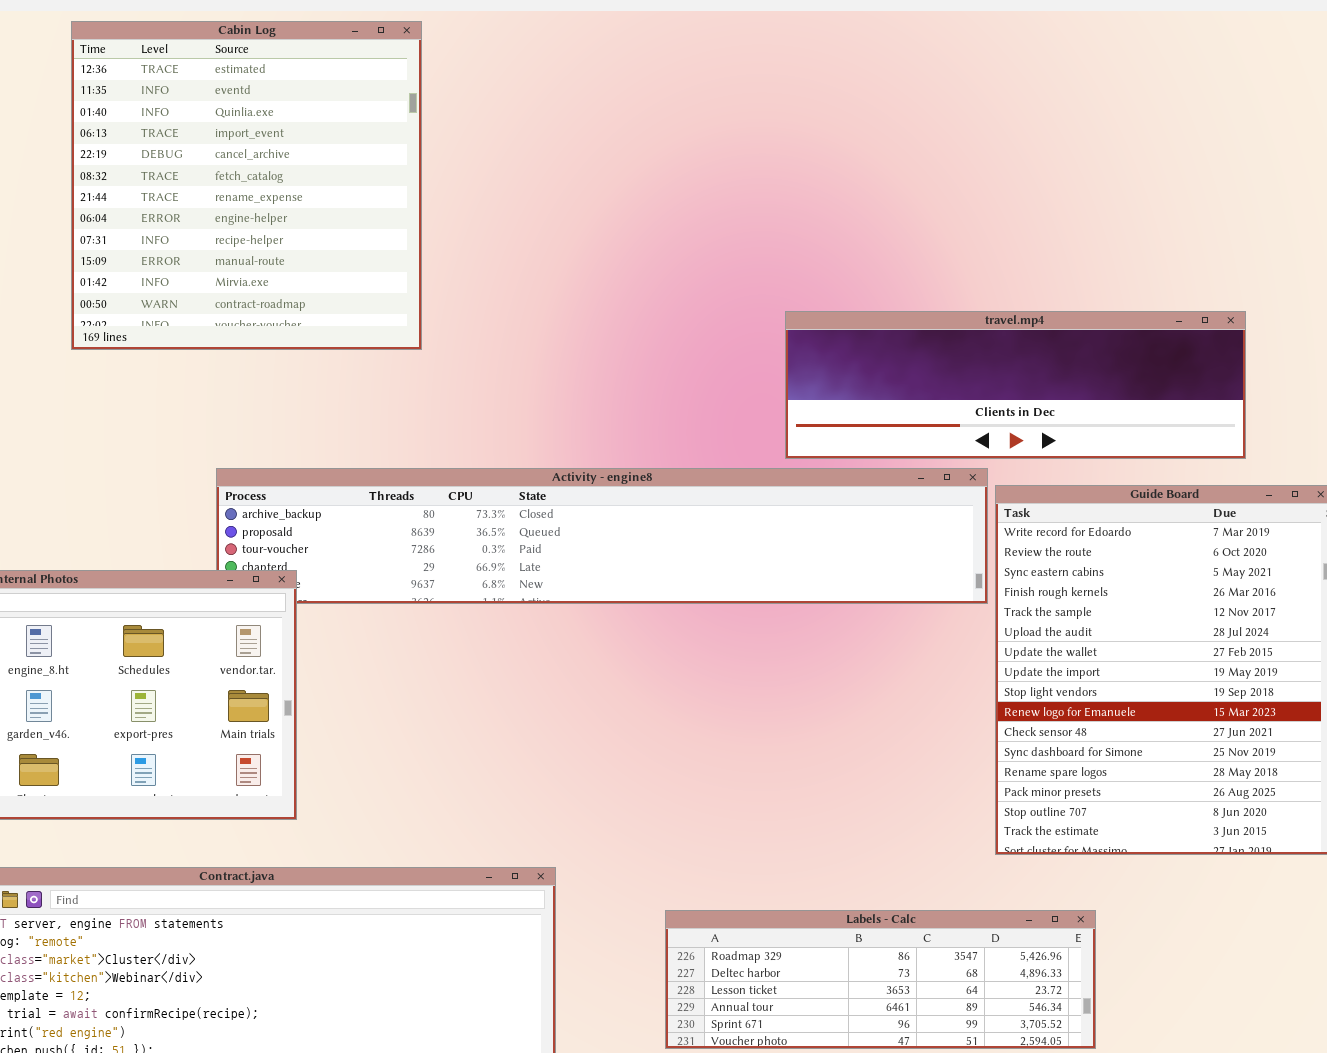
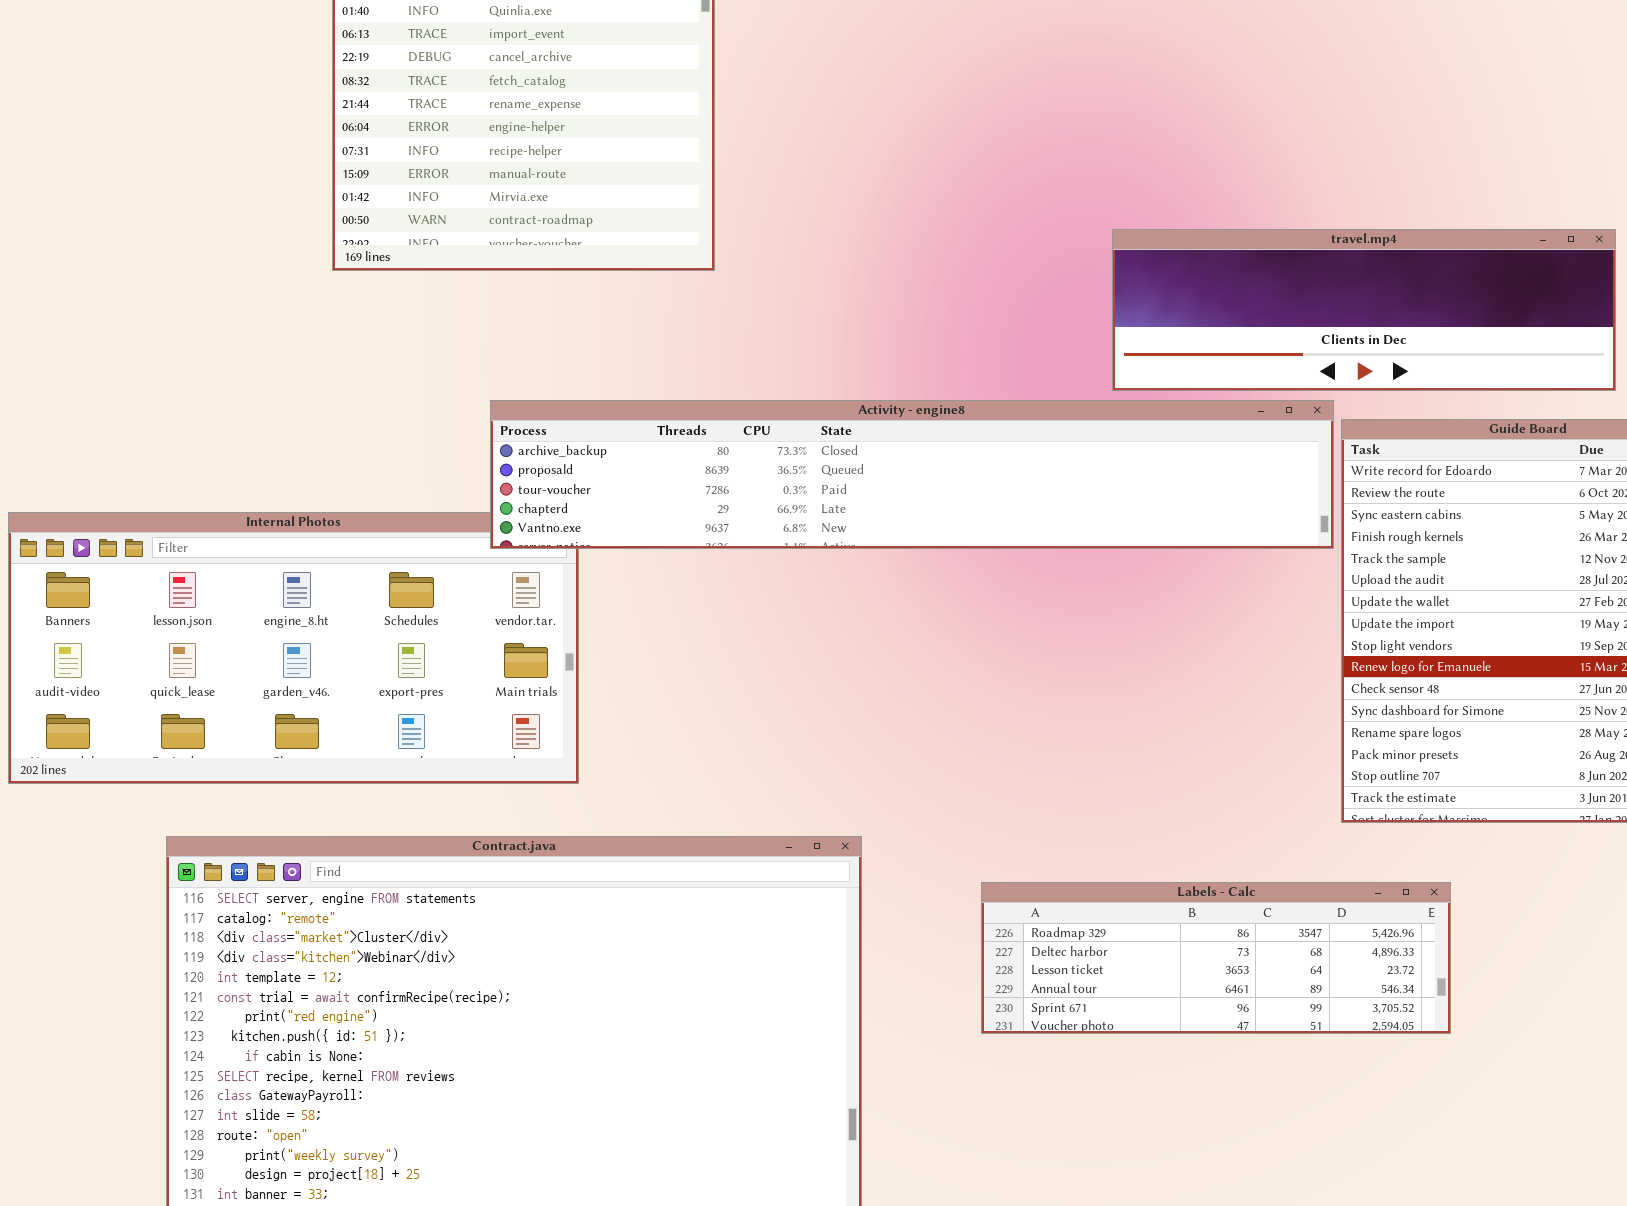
Activity - engine8: [216,468,988,604] -> [490,400,1334,549], raised

